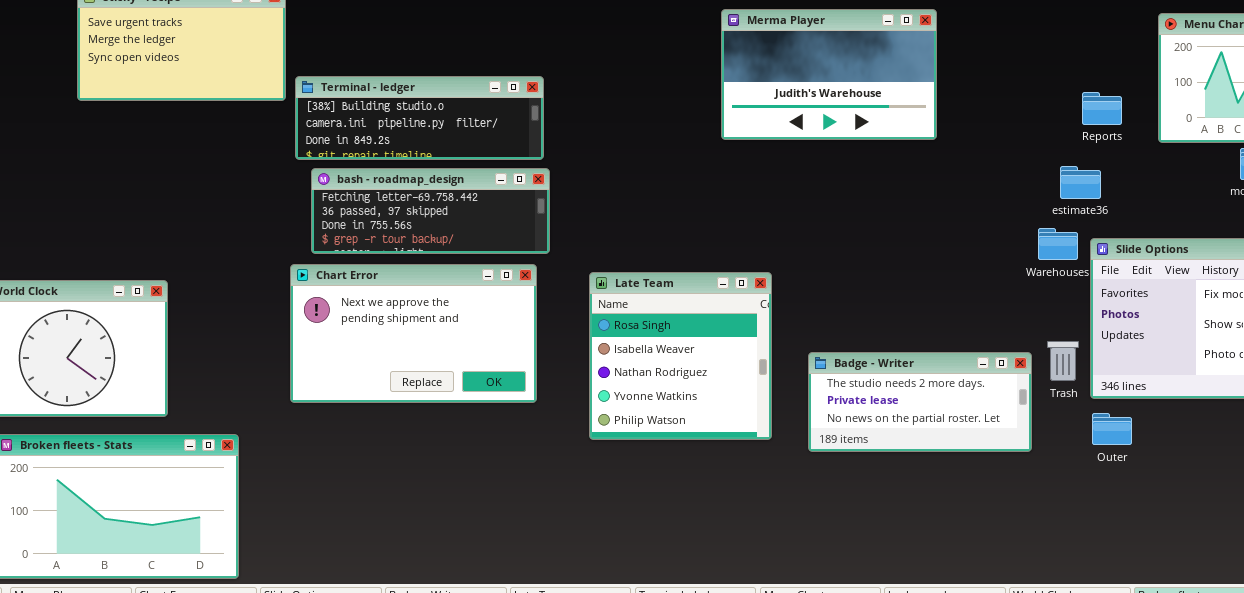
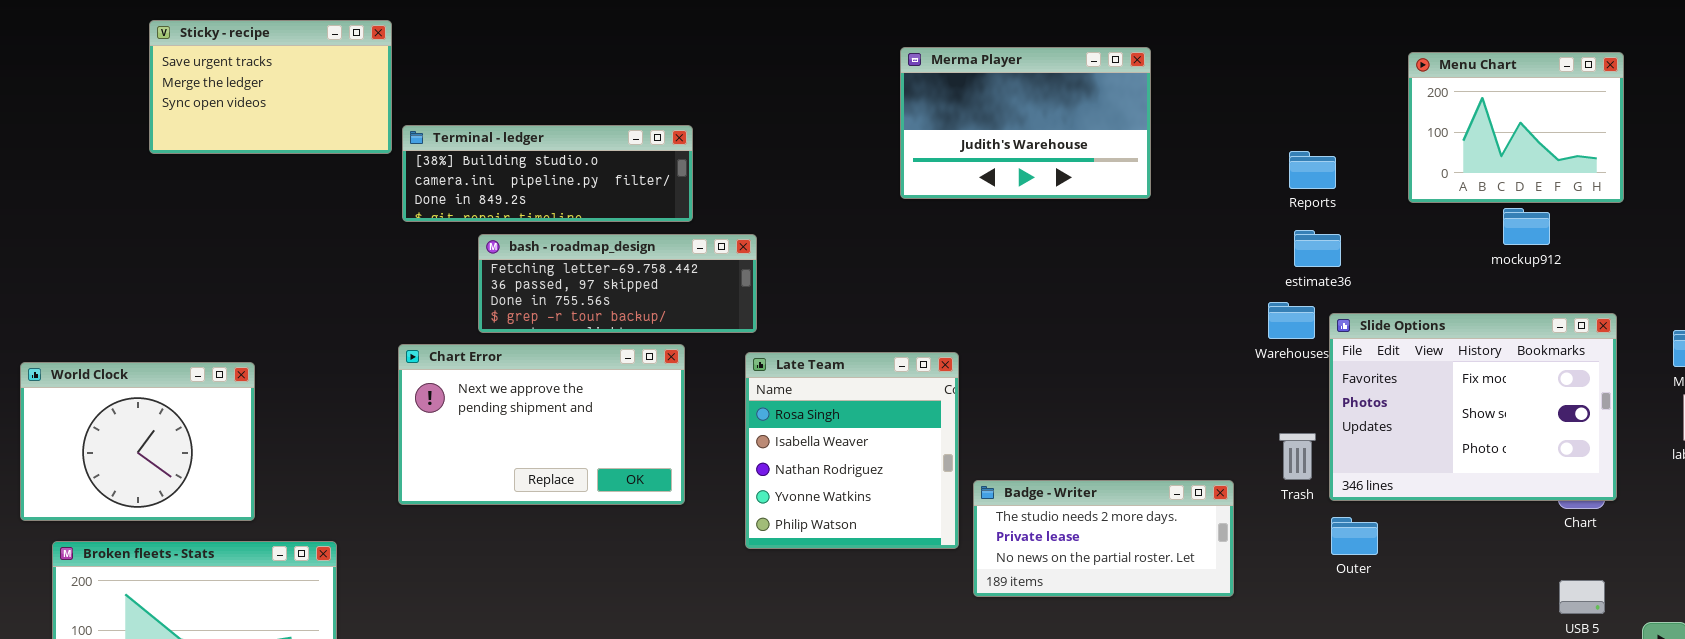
Reports: [1082,92,1122,125] -> [1289,151,1336,189], moved
bash - roadmap_design: [311,168,550,254] -> [478,234,757,333], moved
Badge - Writer: [808,352,1032,452] -> [973,480,1234,597], moved

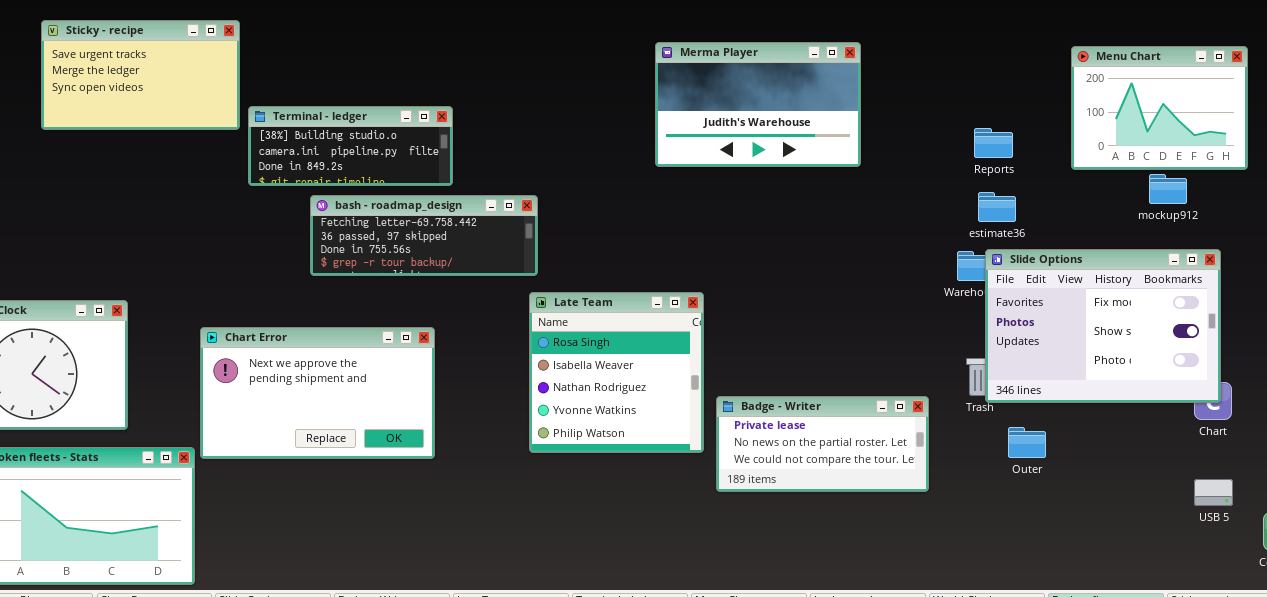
Terminal - ledger: [402,125,693,222] -> [248,106,453,186], resized
Slide Options: [1329,313,1617,501] -> [985,249,1221,403], moved
Chart Error: [398,344,685,505] -> [200,327,435,459], moved
Badge - Writer: [973,480,1234,597] -> [716,396,929,492], scrolled down 1 row

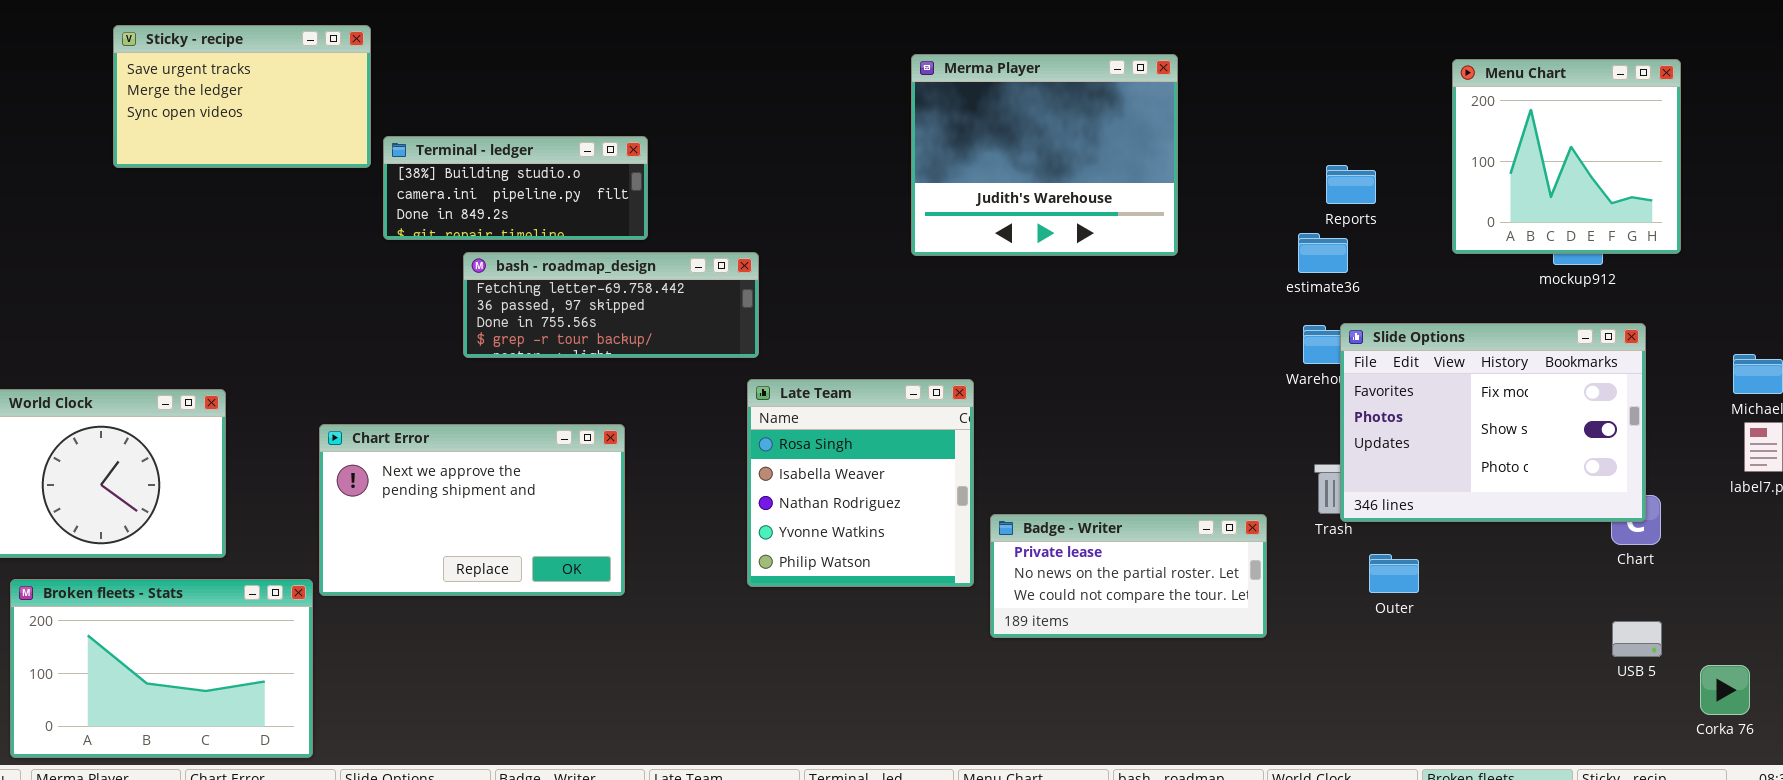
Merma Player: [655,42,861,167] -> [911,54,1178,256], resized
Menu Chart: [1071,46,1248,170] -> [1452,59,1681,254], resized
estimate36: [978,192,1016,222] -> [1298,233,1348,273], moved

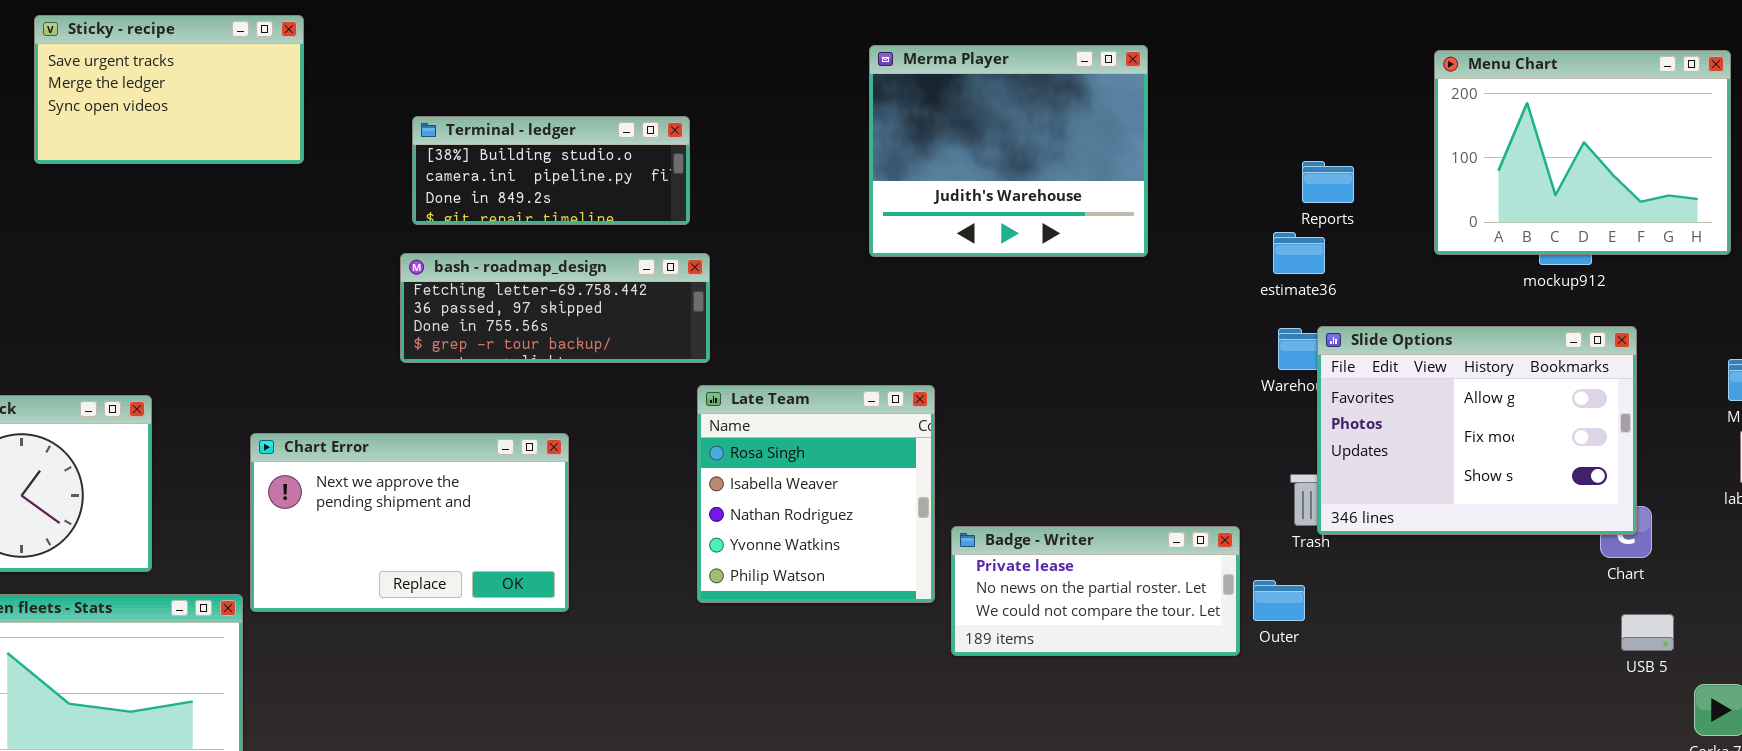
Menu Chart: [1452,59,1681,254] -> [1434,50,1731,255], resized
Terminal - ledger: [383,136,648,240] -> [412,116,690,225], moved
Slide Options: [1340,323,1646,522] -> [1317,326,1637,535], scrolled up 1 row
Outer: [1369,554,1419,593] -> [1253,580,1305,621], moved
USB 5: [1612,621,1662,657] -> [1621,614,1674,651], moved

